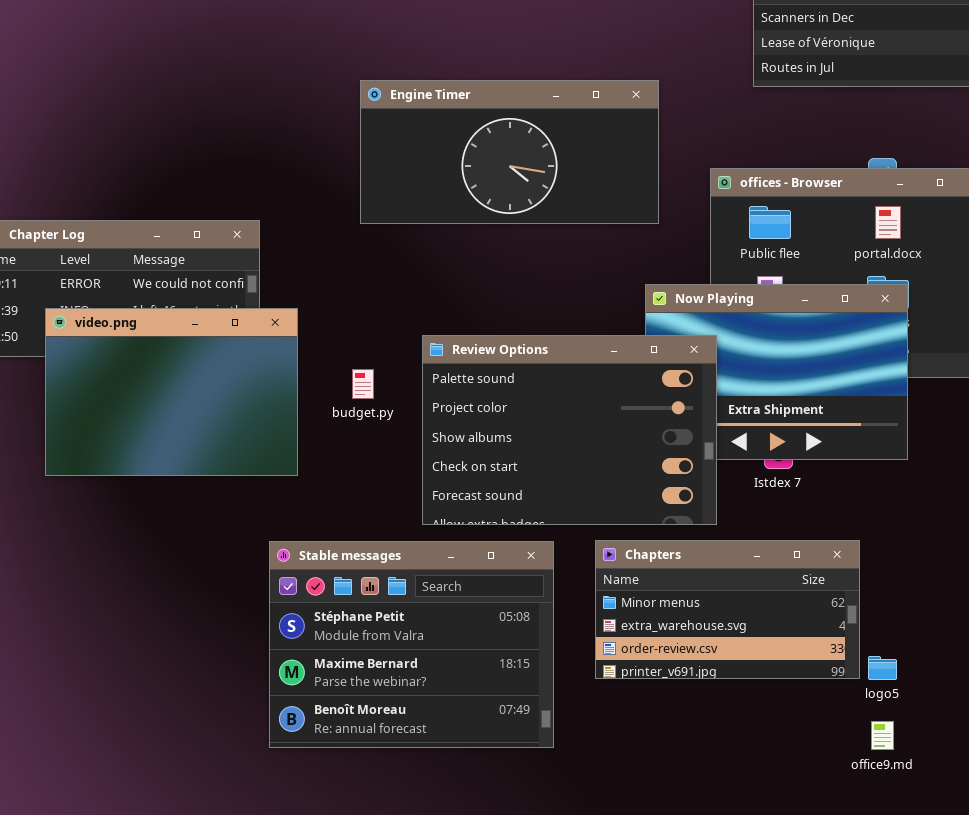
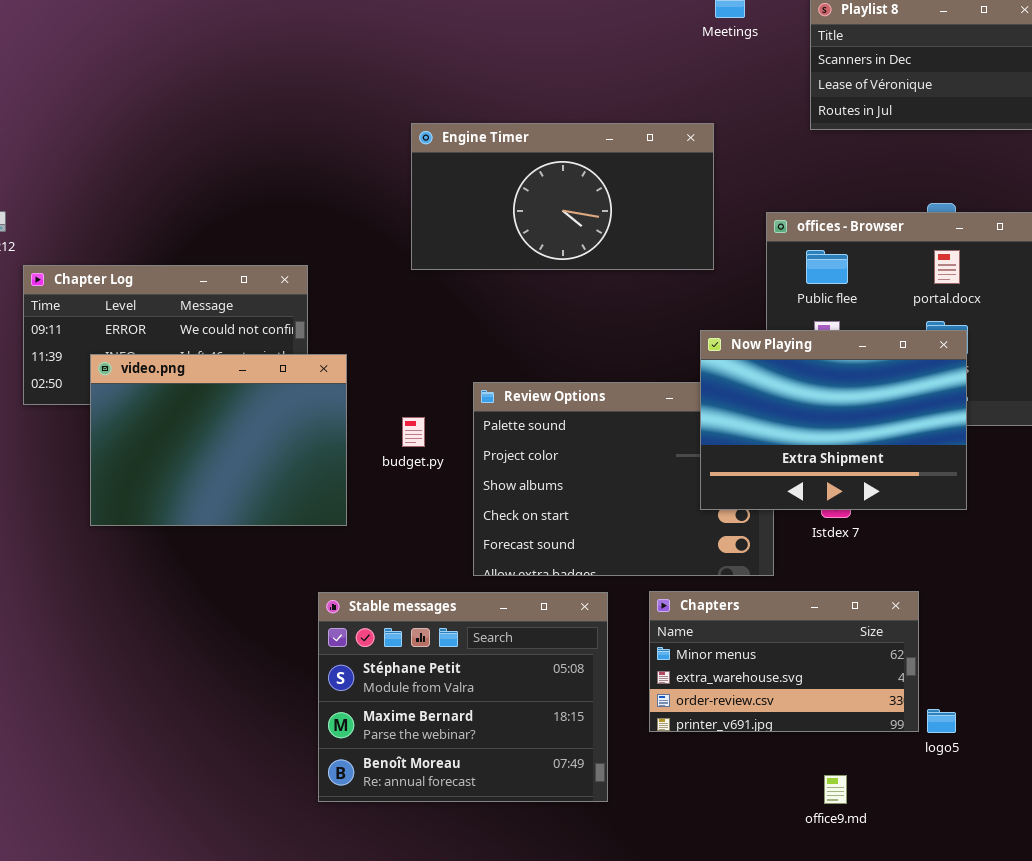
Now Playing: [645,284,908,460] -> [700,330,967,510], raised
office9.md: [871,721,894,750] -> [824,775,847,804], moved

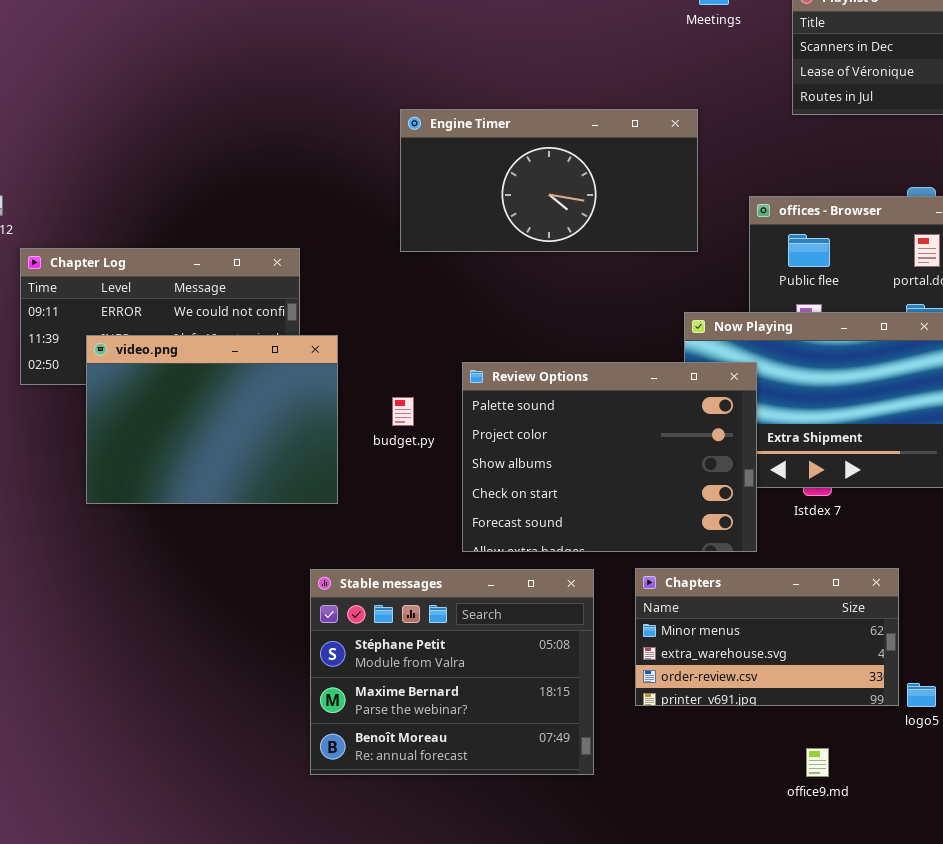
Review Options: [473,382,774,576] -> [462,362,757,552], raised

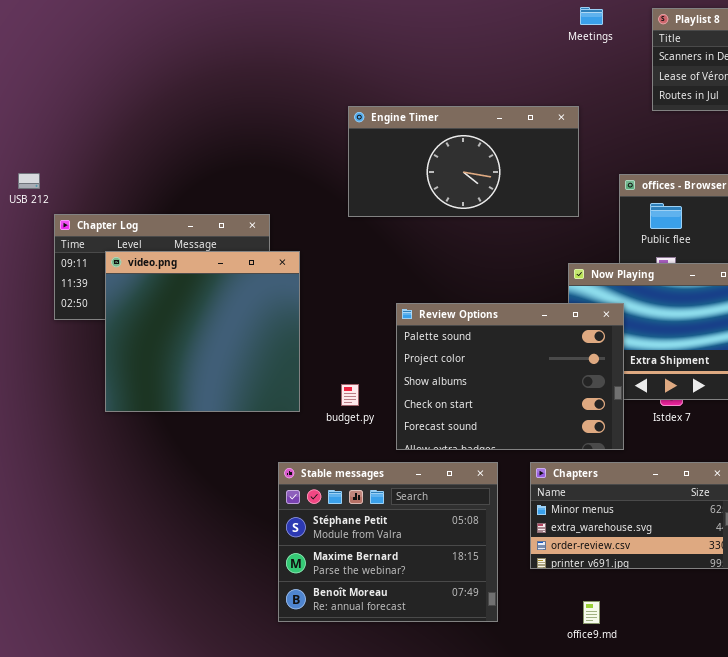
video.png: [86,335,338,504] -> [105,251,300,412], resized
budget.py: [392,397,414,426] -> [341,384,359,406], moved
office9.md: [806,748,829,777] -> [583,601,600,624], moved

